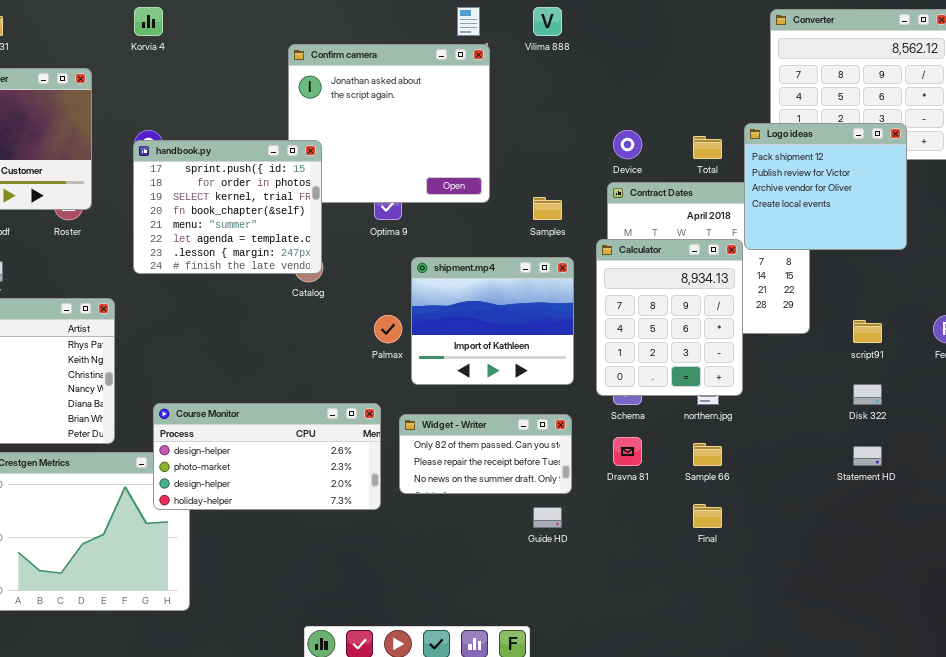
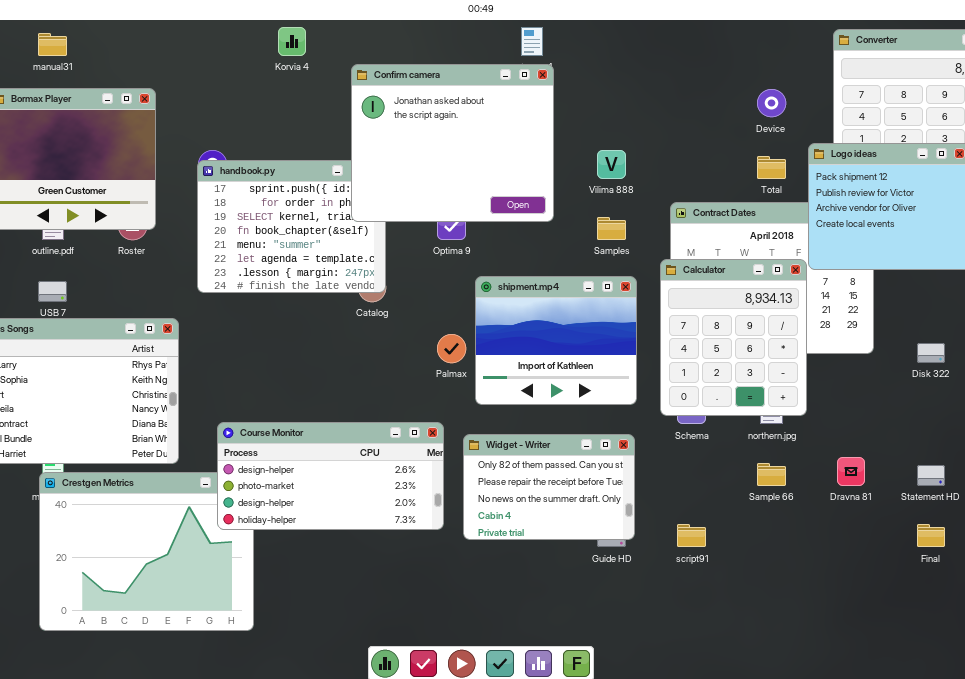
Korvia 4: [134,7,163,36] -> [278,27,306,56], moved
Vilima 888: [533,7,562,36] -> [597,150,626,179], moved
Confirm camera: [288,44,490,203] -> [351,64,554,222], raised
Device: [613,130,642,159] -> [757,89,786,117], moved
script91: [853,320,882,343] -> [677,524,706,547], moved
Disk 322: [853,384,882,405] -> [917,343,945,363], moved
Widget - Writer: [399,414,572,494] -> [463,434,635,540], resized
Dravna 81: [613,437,642,466] -> [837,457,865,486], moved
Final: [693,504,722,528] -> [917,524,945,547], moved

